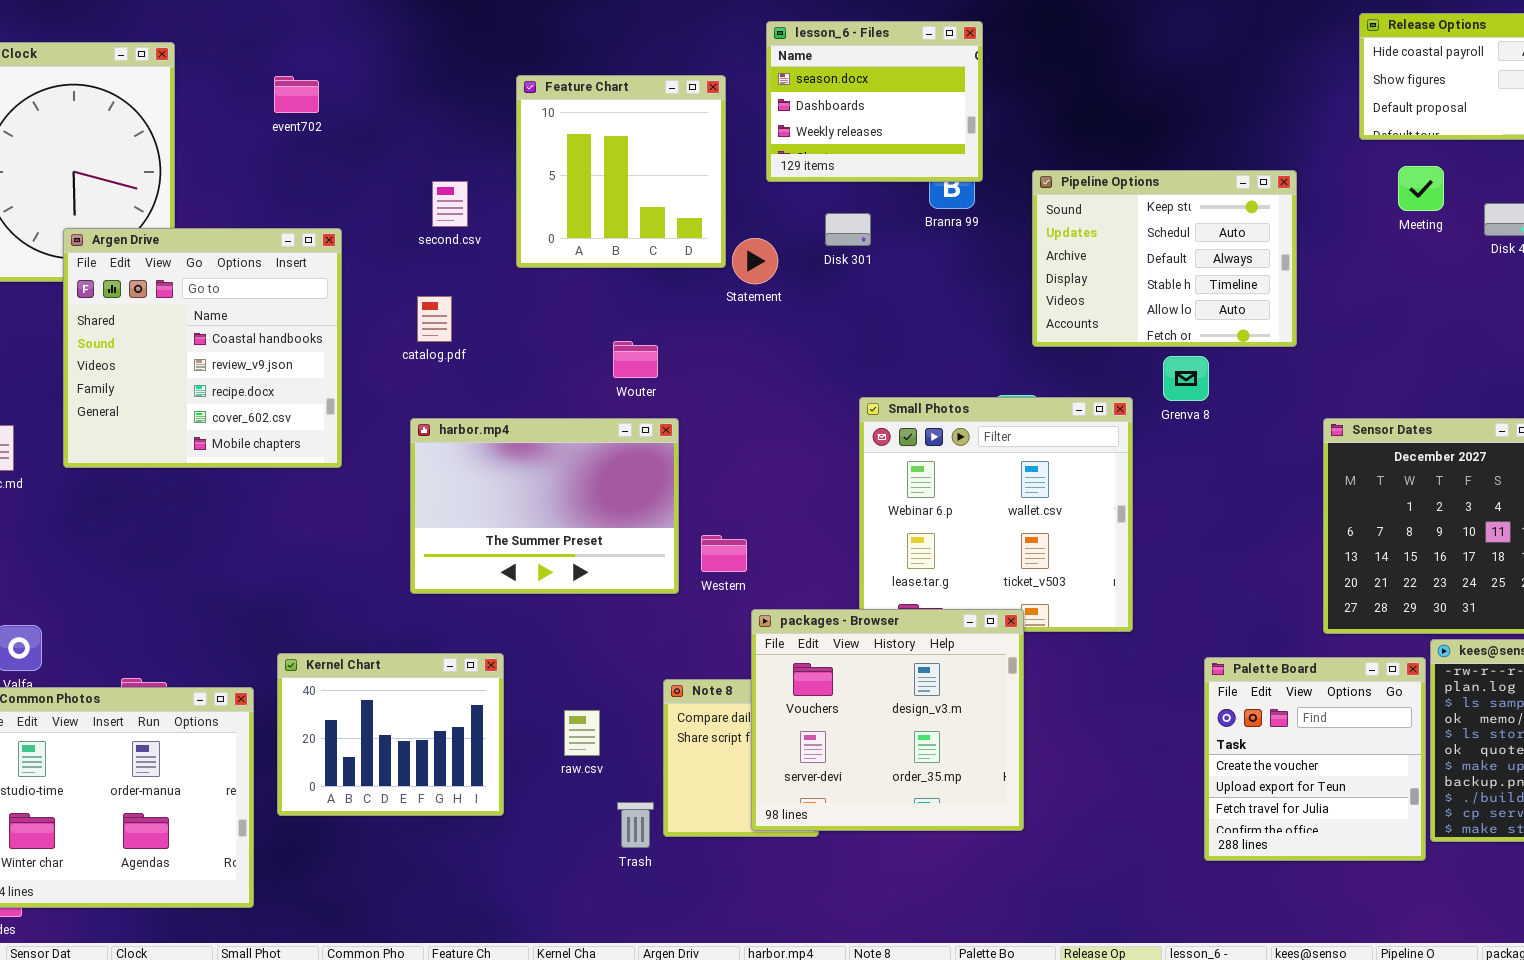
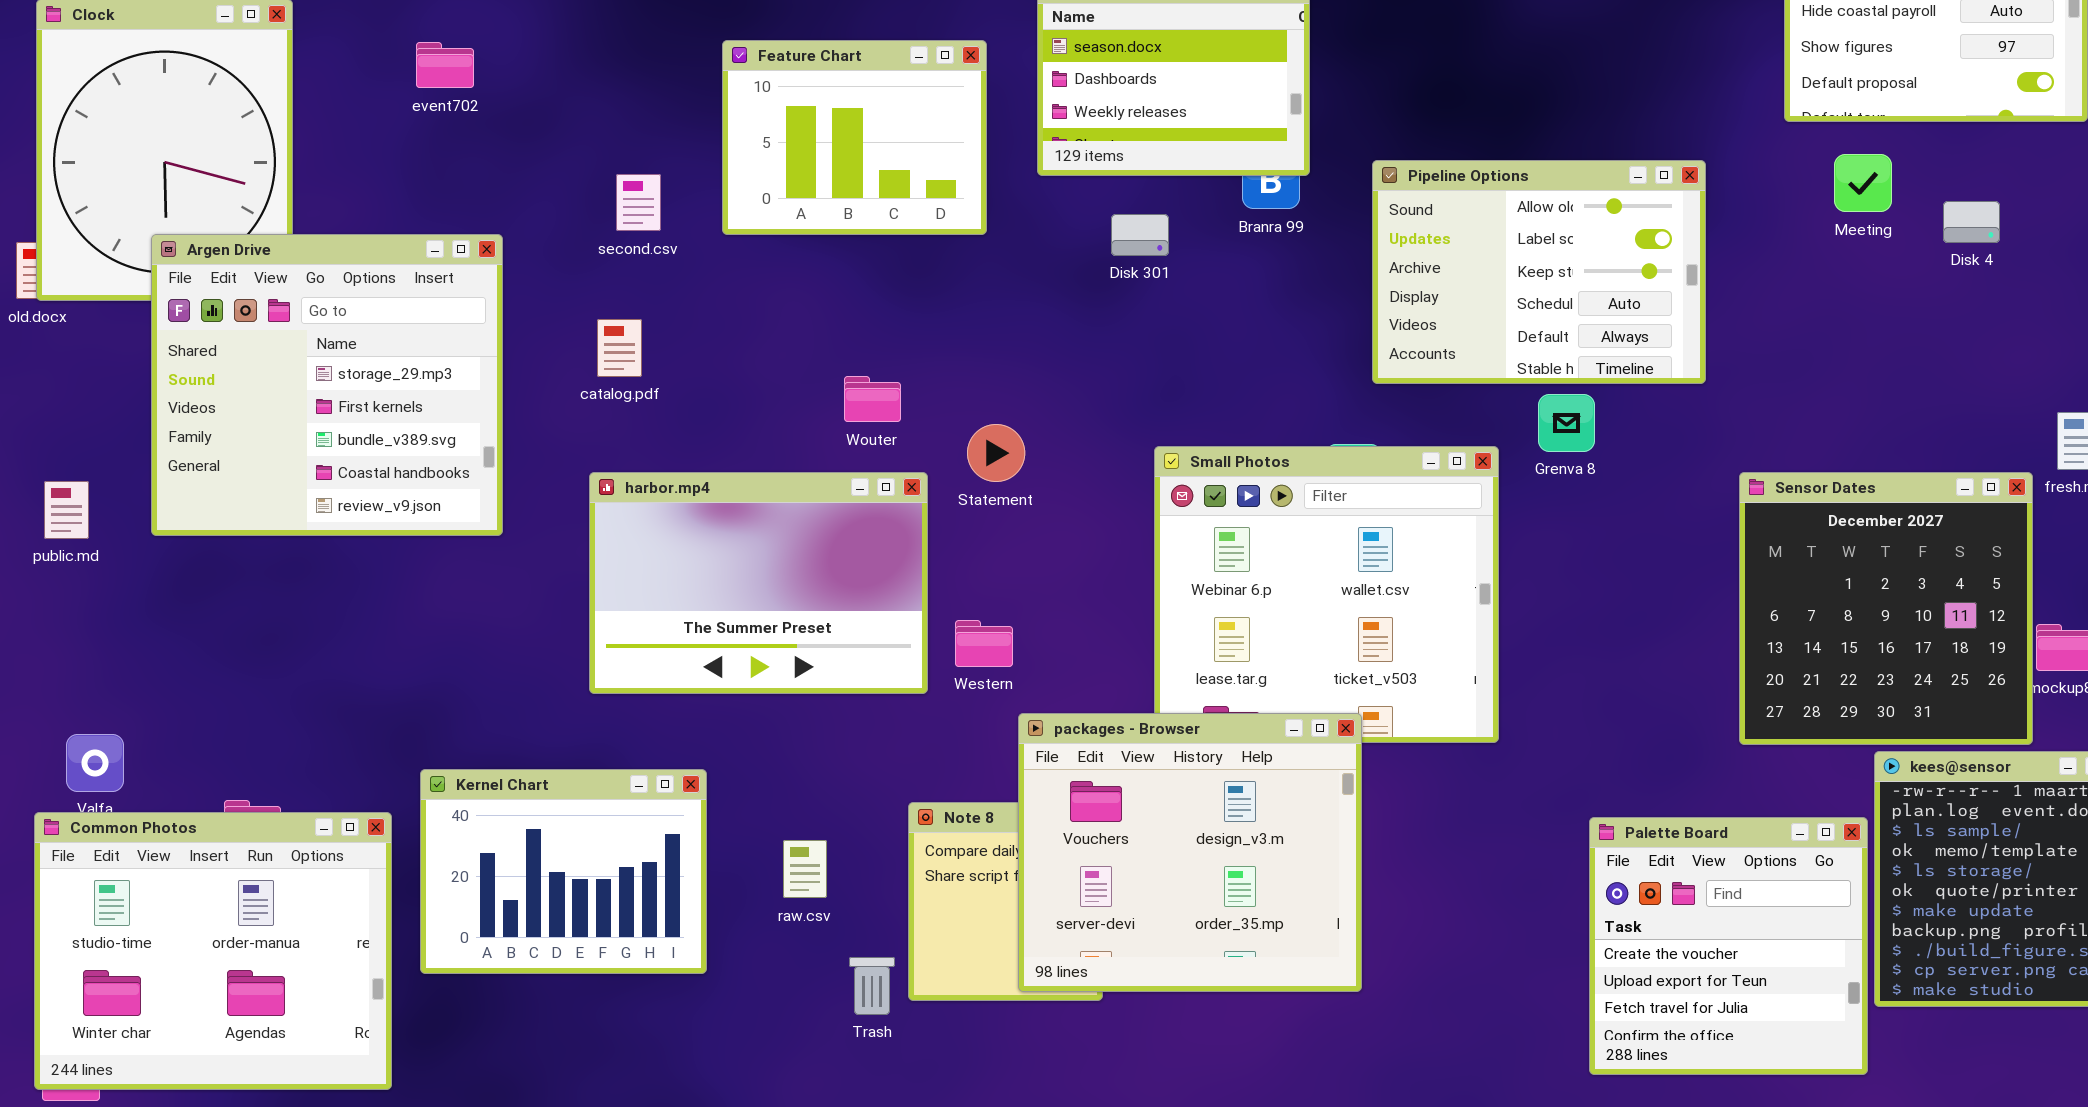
Feature Chart: [516,75,726,268] -> [722,40,987,235], resized
Pipeline Options: [1032,170,1297,347] -> [1372,160,1706,384], scrolled up 2 rows
Argen Drive: [63,228,342,468] -> [151,234,503,536], scrolled up 3 rows
Statement: [732,238,778,284] -> [967,424,1025,482], moved
Palette Board: [1204,657,1426,861] -> [1589,817,1868,1075], moved

